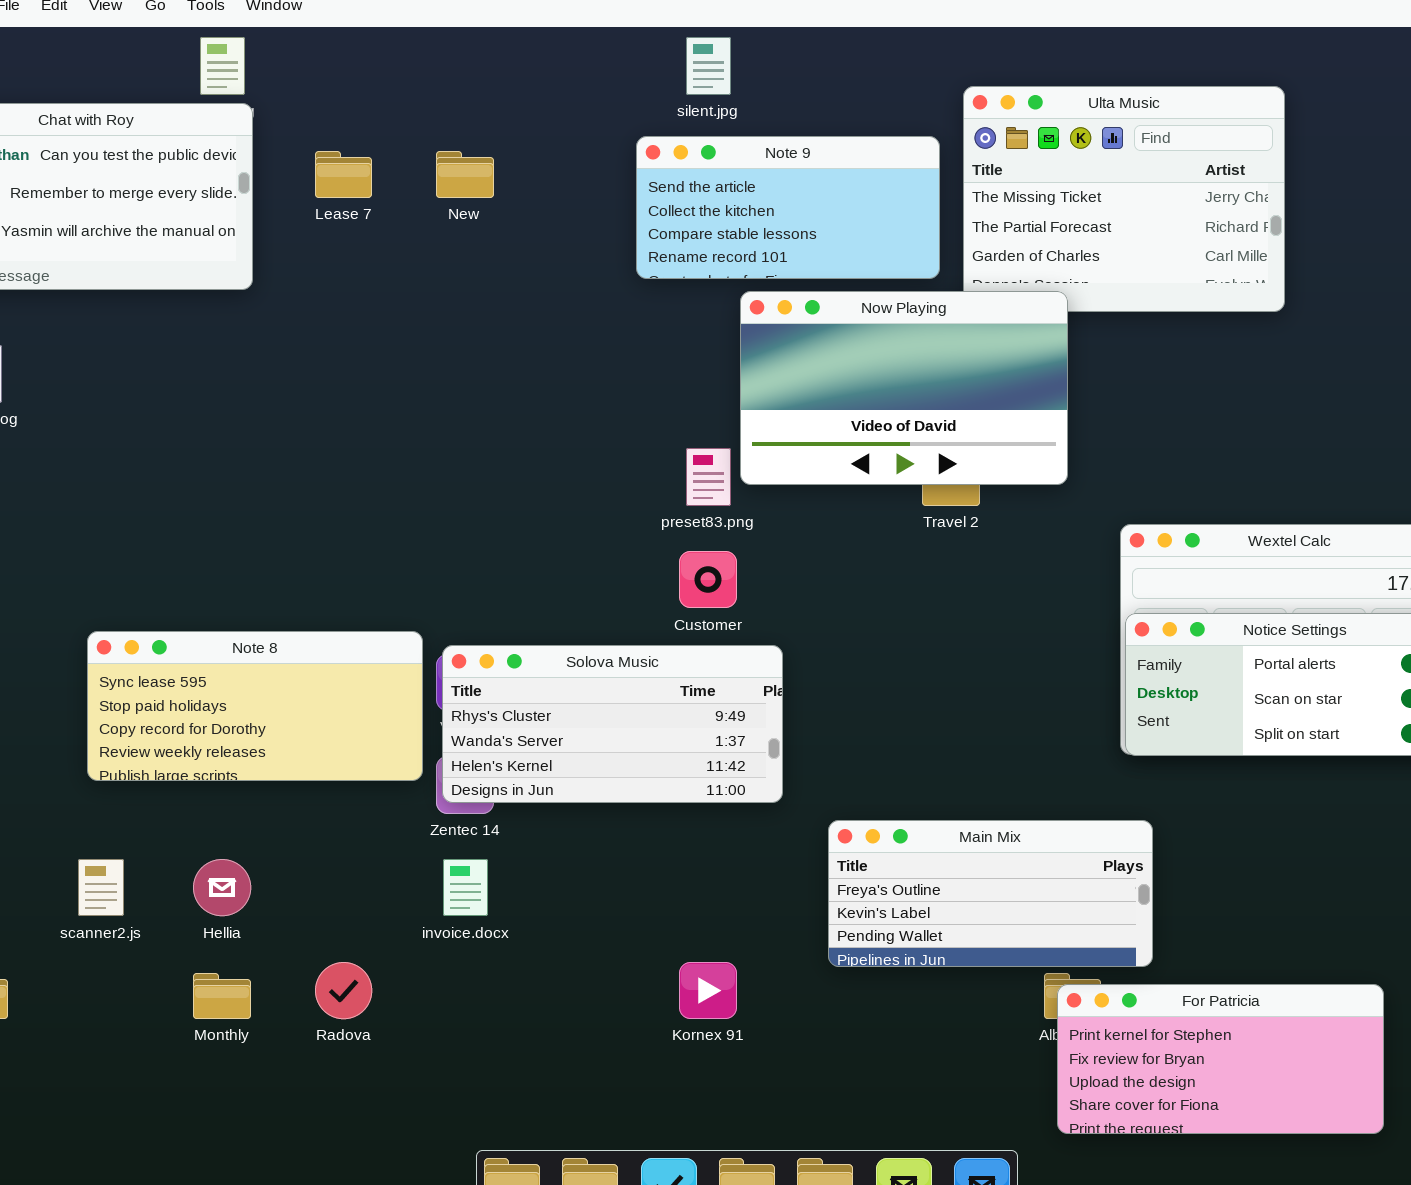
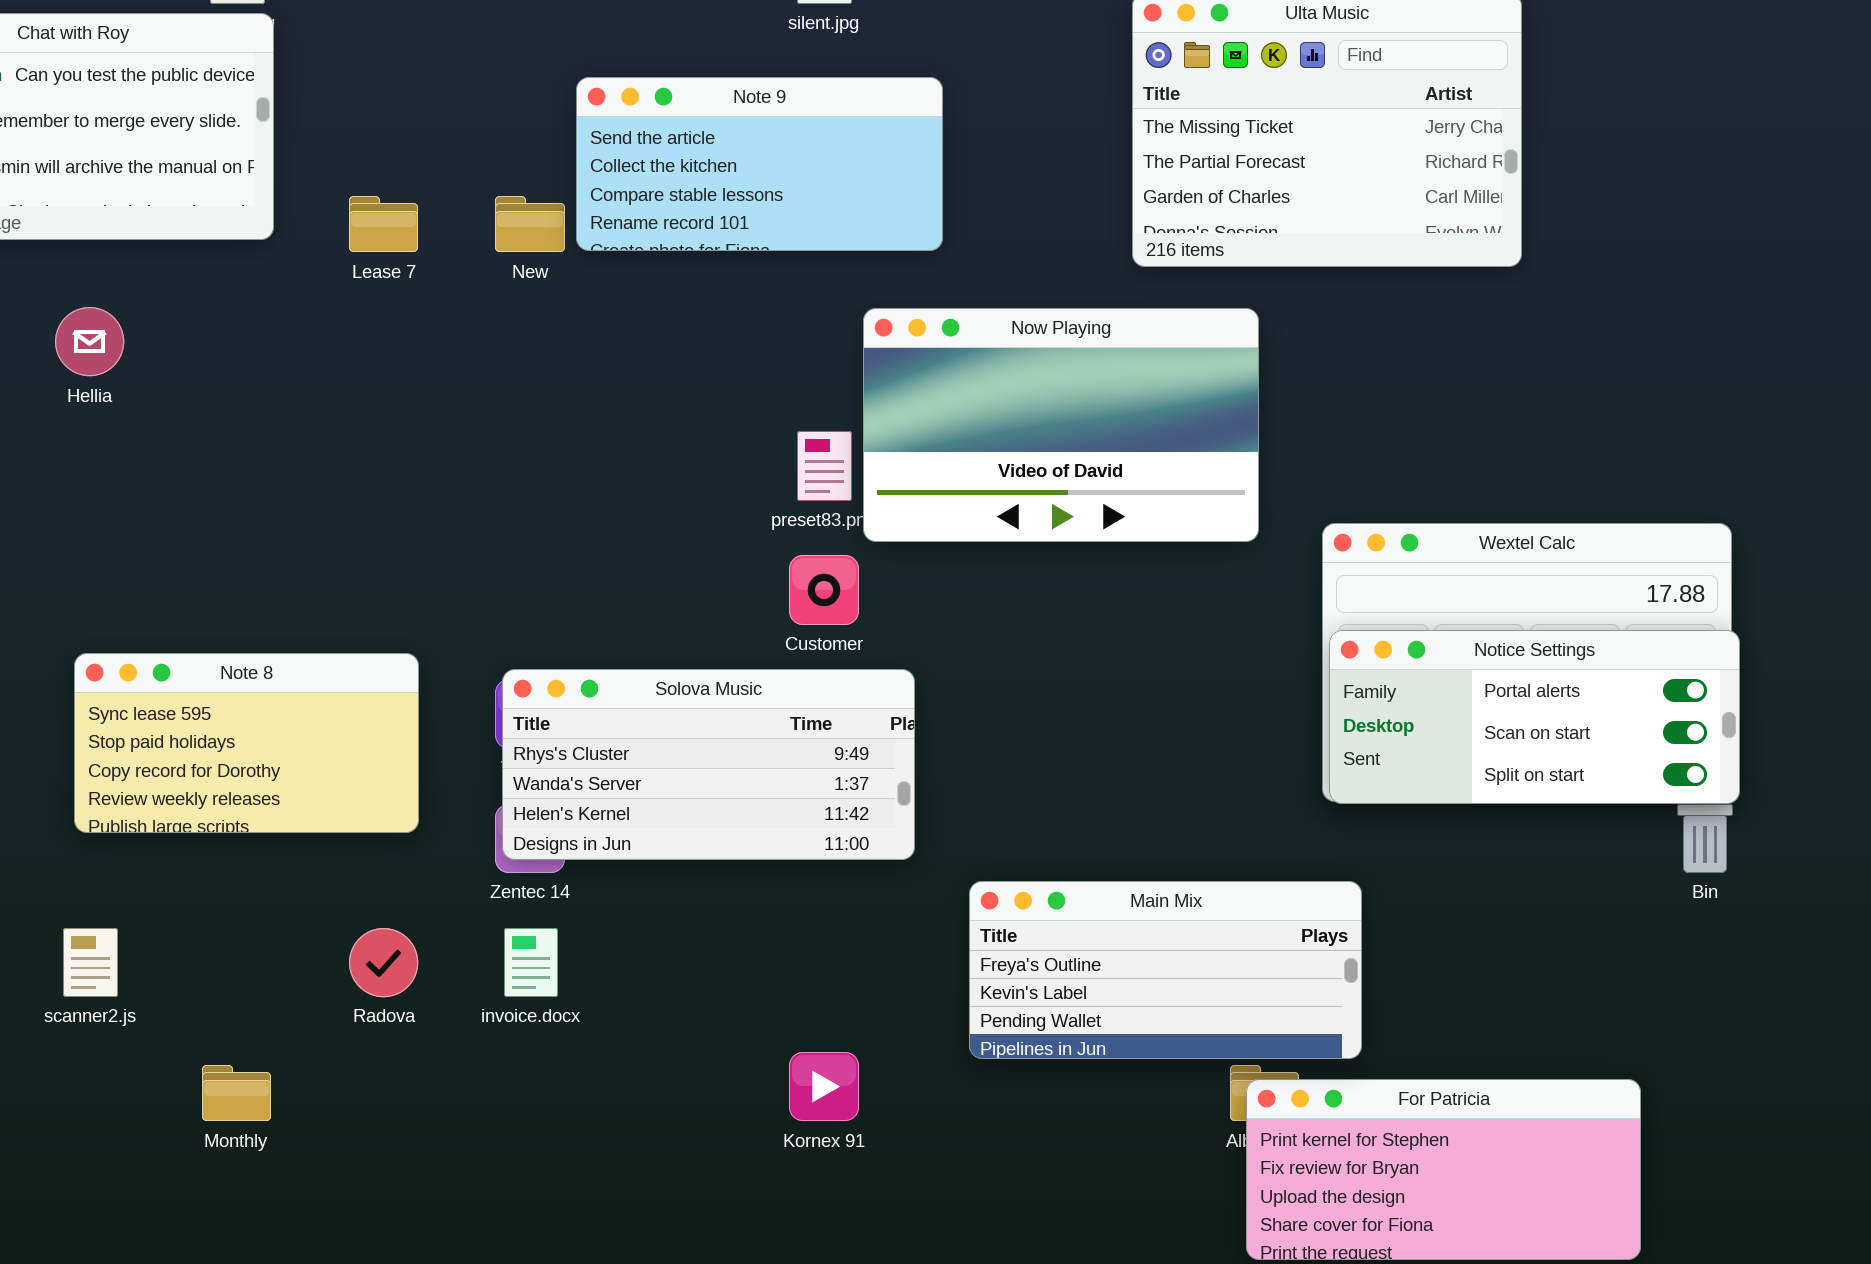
Note 9: [636,136,940,279] -> [576,77,943,251], moved
Lease 7: [315,151,372,198] -> [349,196,418,252], moved
New: [436,151,494,198] -> [495,196,565,252], moved
Now Playing: [740,291,1068,485] -> [863,308,1259,542], moved
Note 8: [87,631,423,781] -> [74,653,419,833], resized
Hellia: [193,859,251,916] -> [55,307,124,376], moved
Radova: [315,962,372,1019] -> [349,928,418,997], moved

